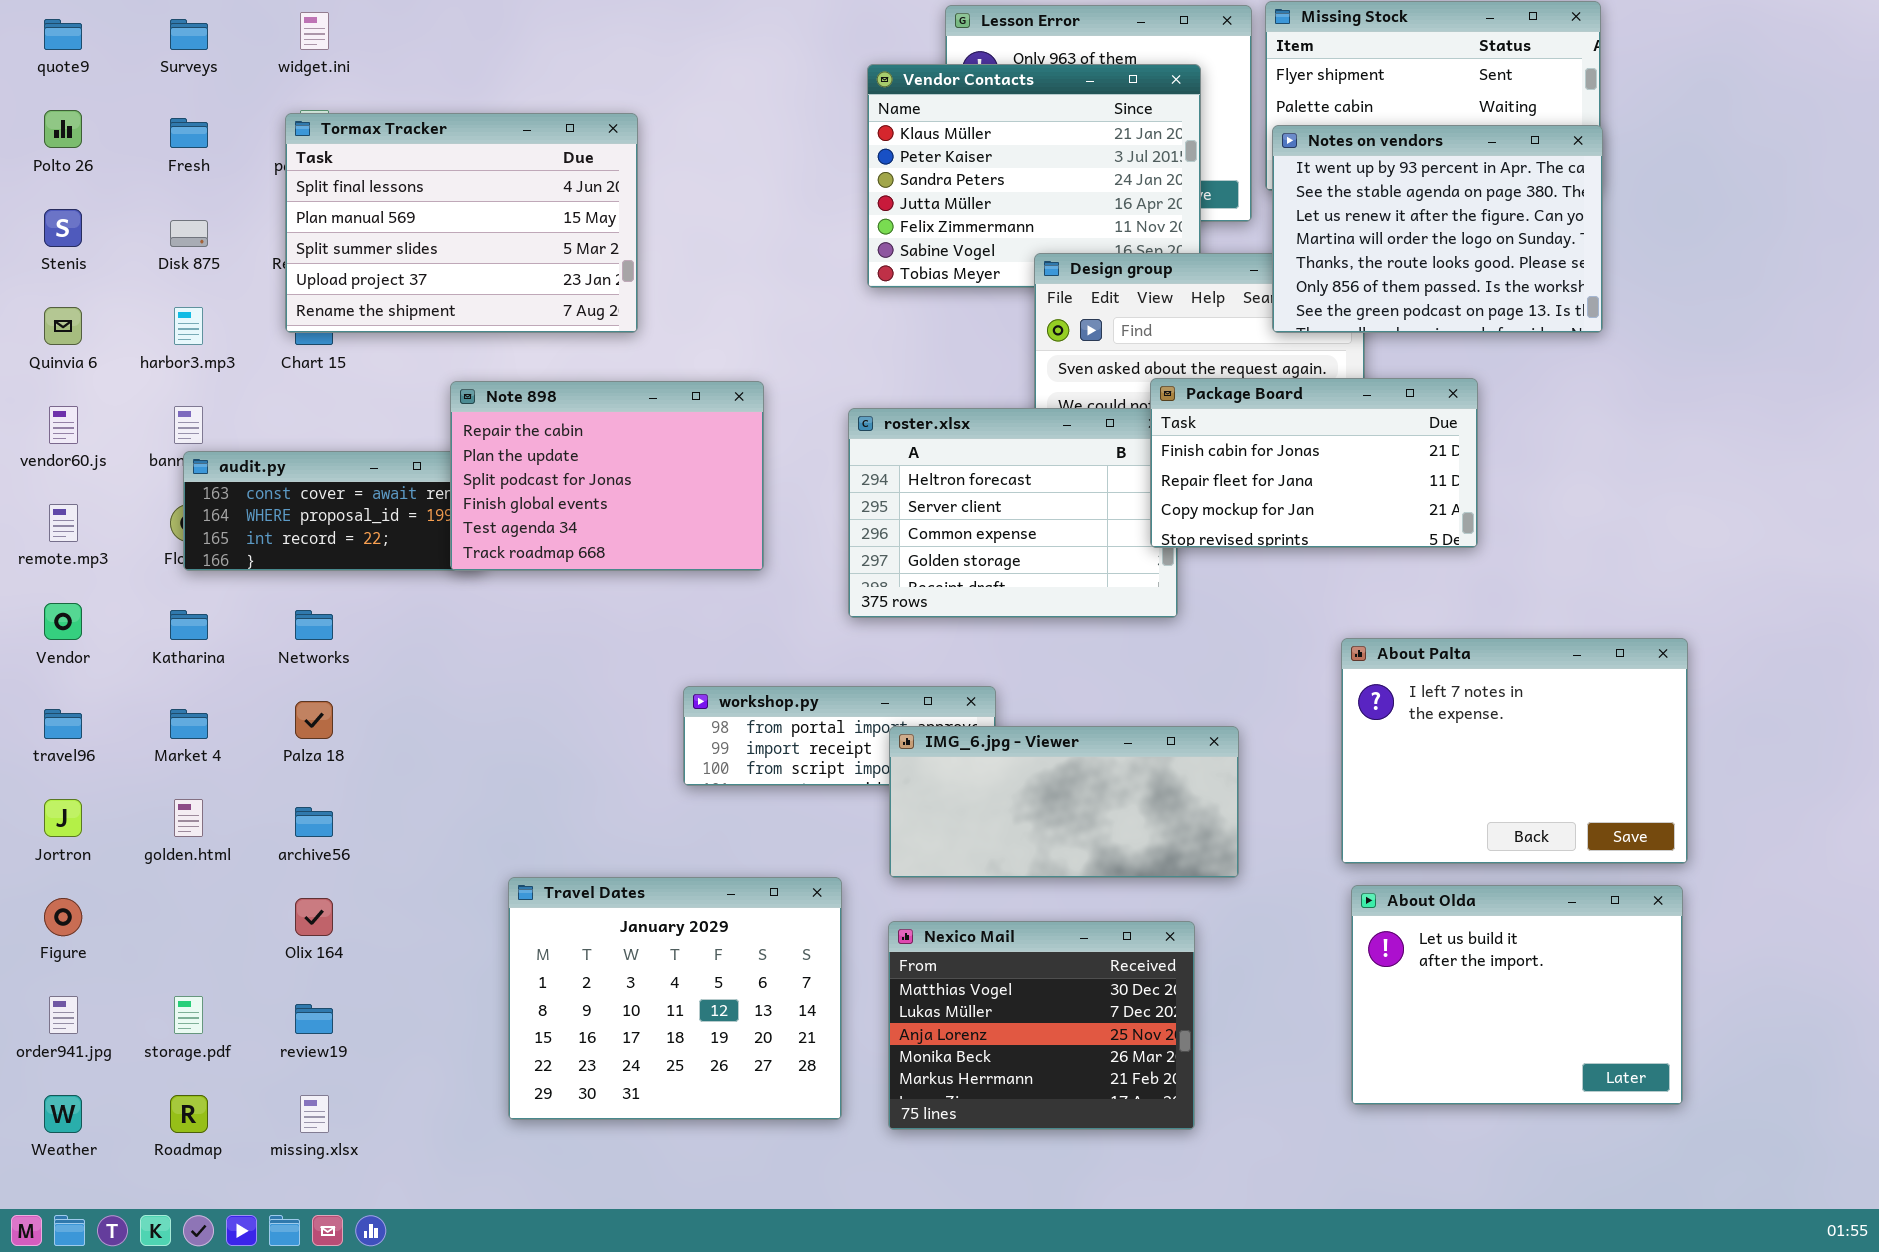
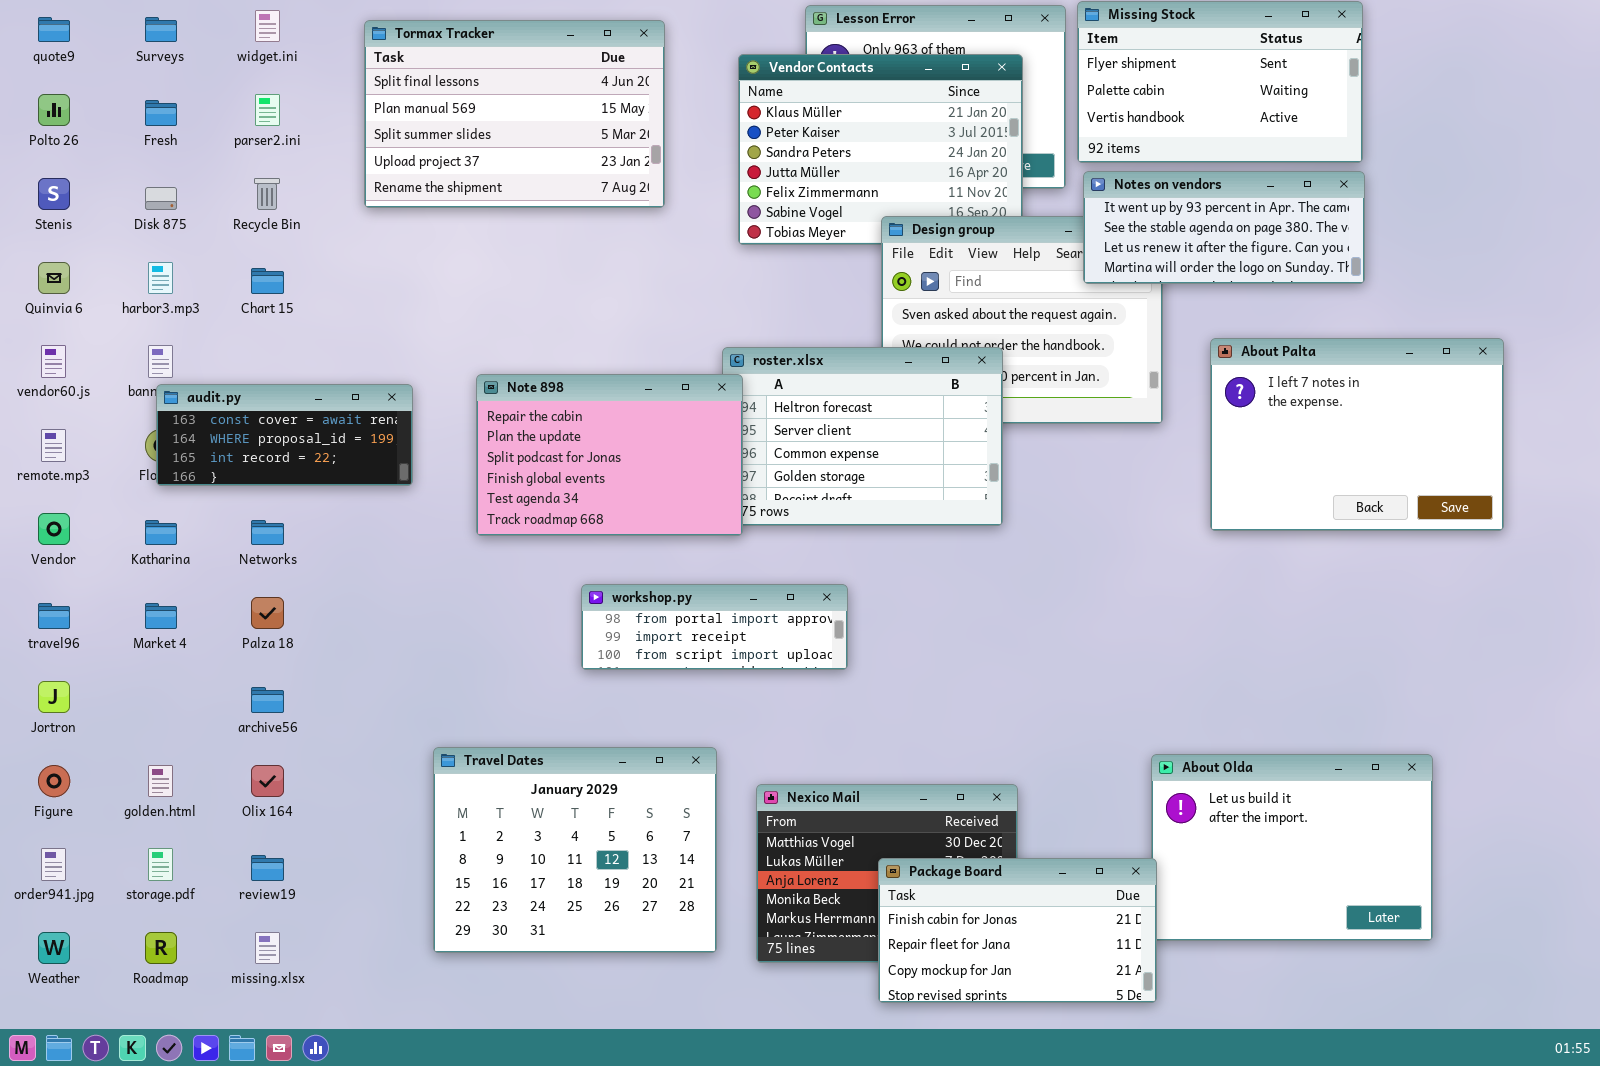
Tormax Tracker: [285,113,638,333] -> [364,20,665,208], moved
Notes on vendors: [1272,125,1603,333] -> [1083,171,1365,284], resized
Package Board: [1150,378,1478,548] -> [878,858,1157,1003], moved
Note 898: [450,381,764,571] -> [476,374,743,536], moved
About Palta: [1341,638,1688,864] -> [1210,338,1504,531], moved
IMG_6.jpg - Viewer: [889,726,1239,878] -> none, closed
golden.html: [174,799,203,837] -> [148,765,173,797], moved

